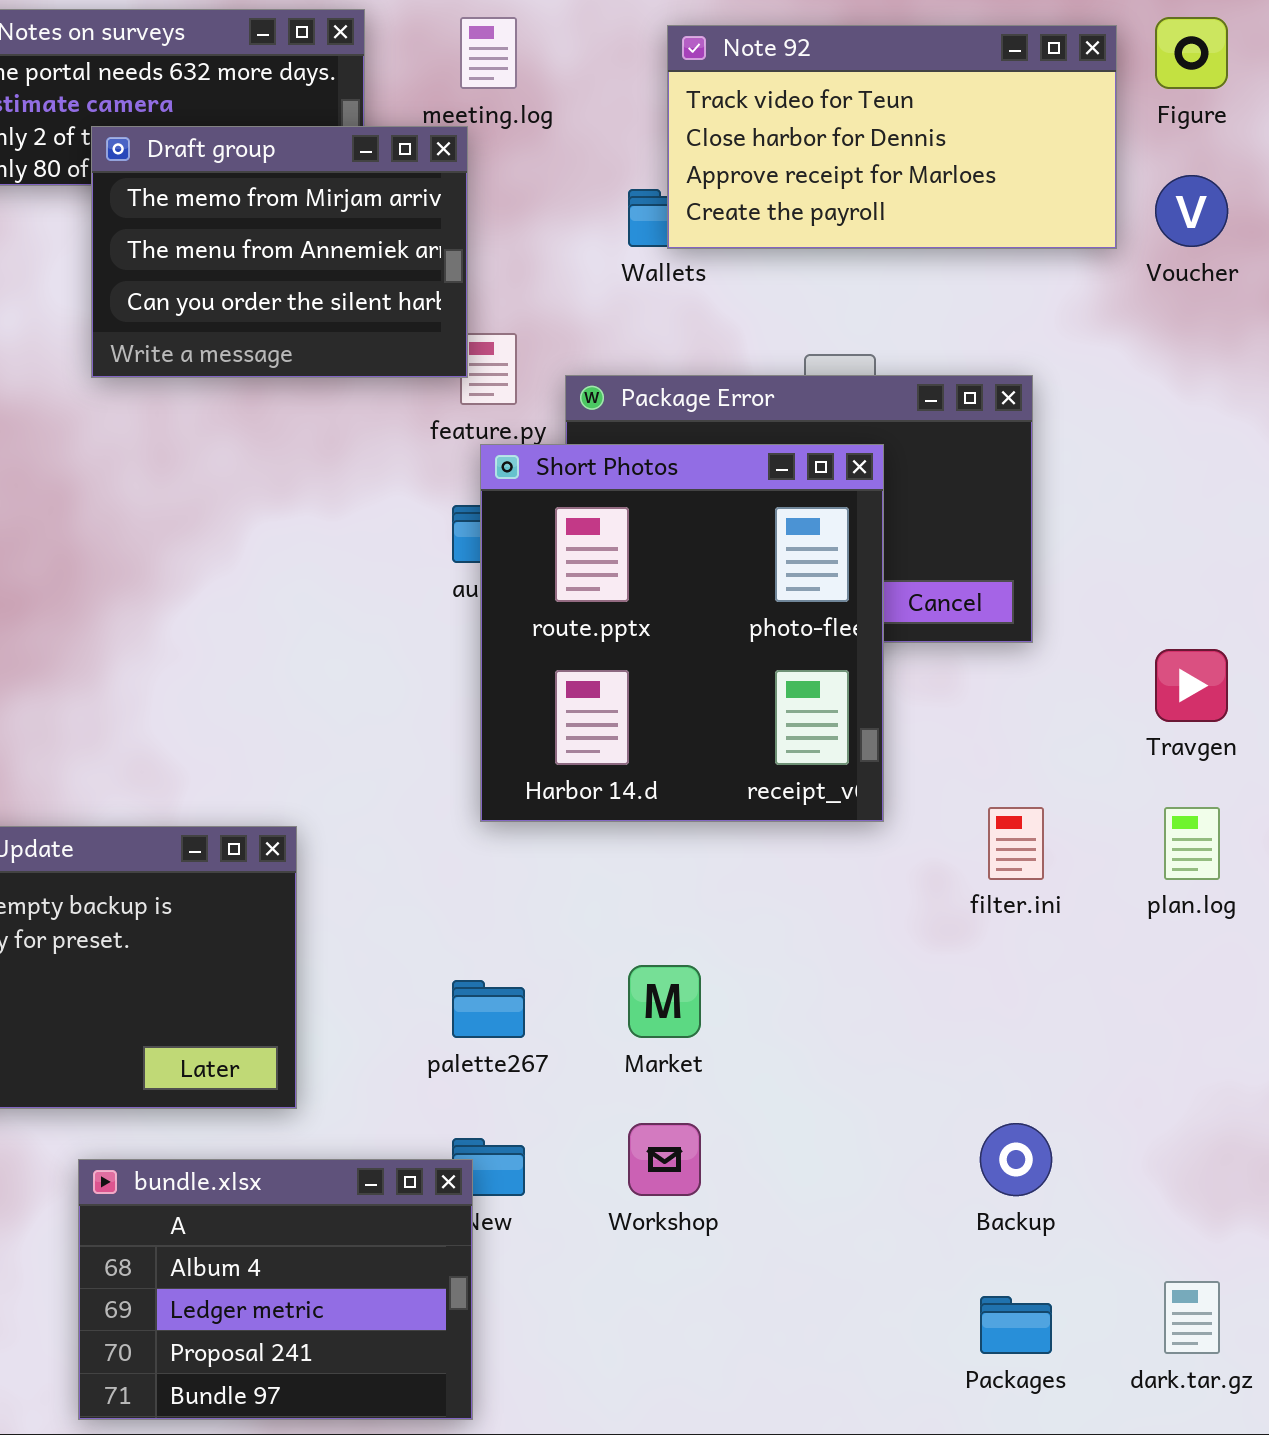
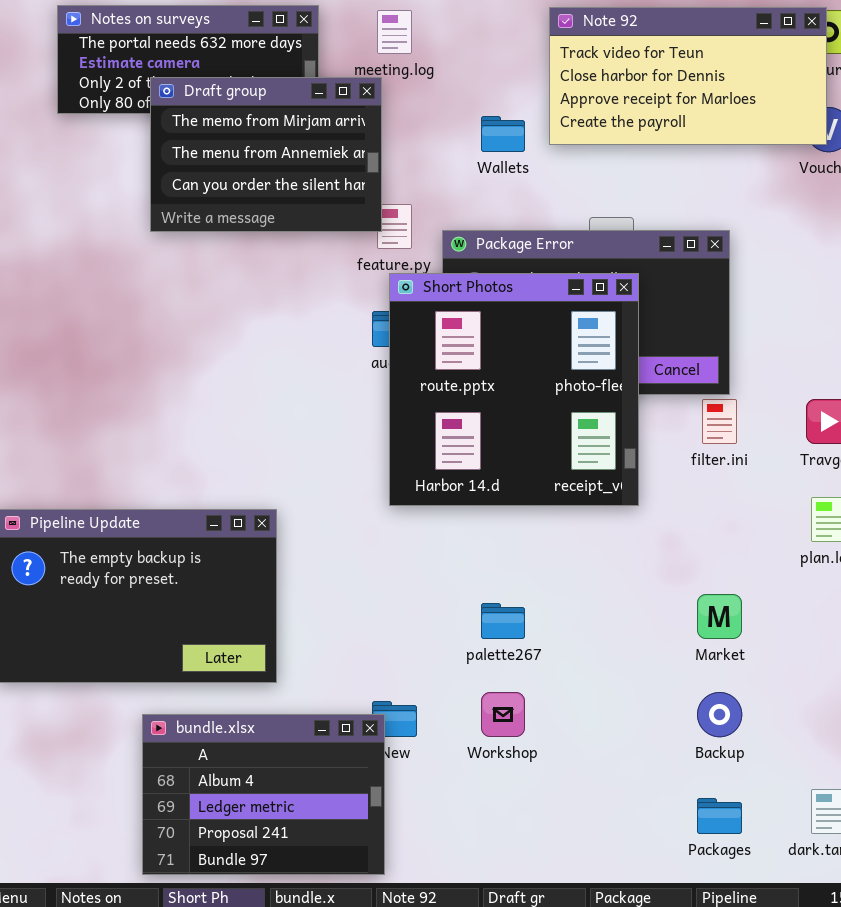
Note 92: [667,25,1117,249] -> [549,7,827,145], moved
filter.ini: [988,807,1044,880] -> [702,399,737,444], moved
Market: [628,965,701,1038] -> [697,594,742,639], moved
palette267: [452,980,525,1038] -> [481,603,525,639], moved

